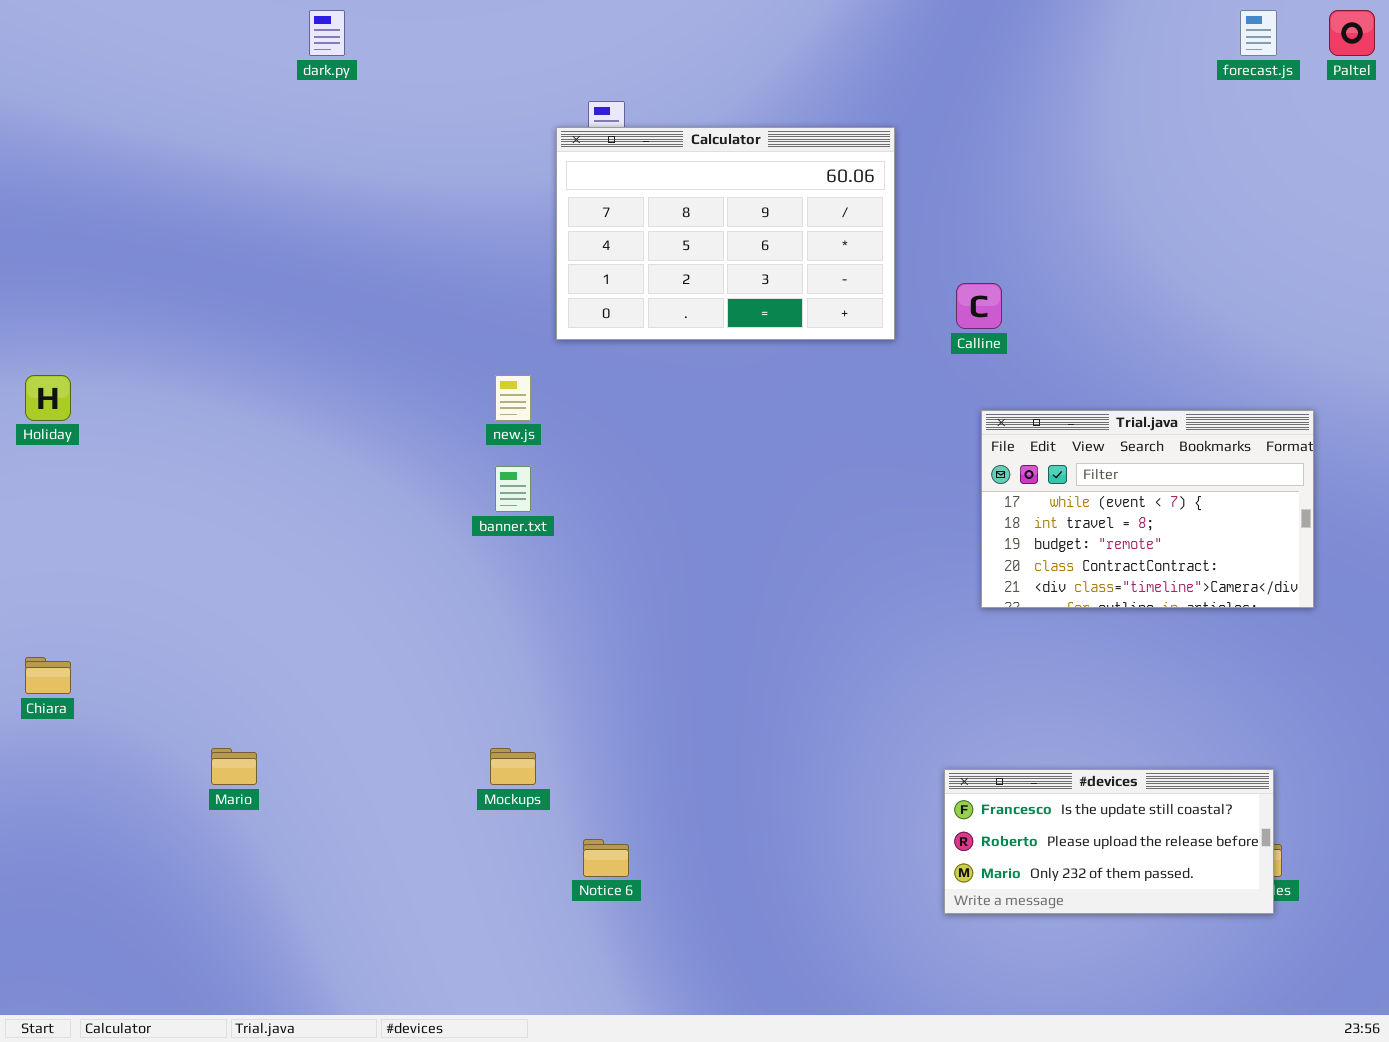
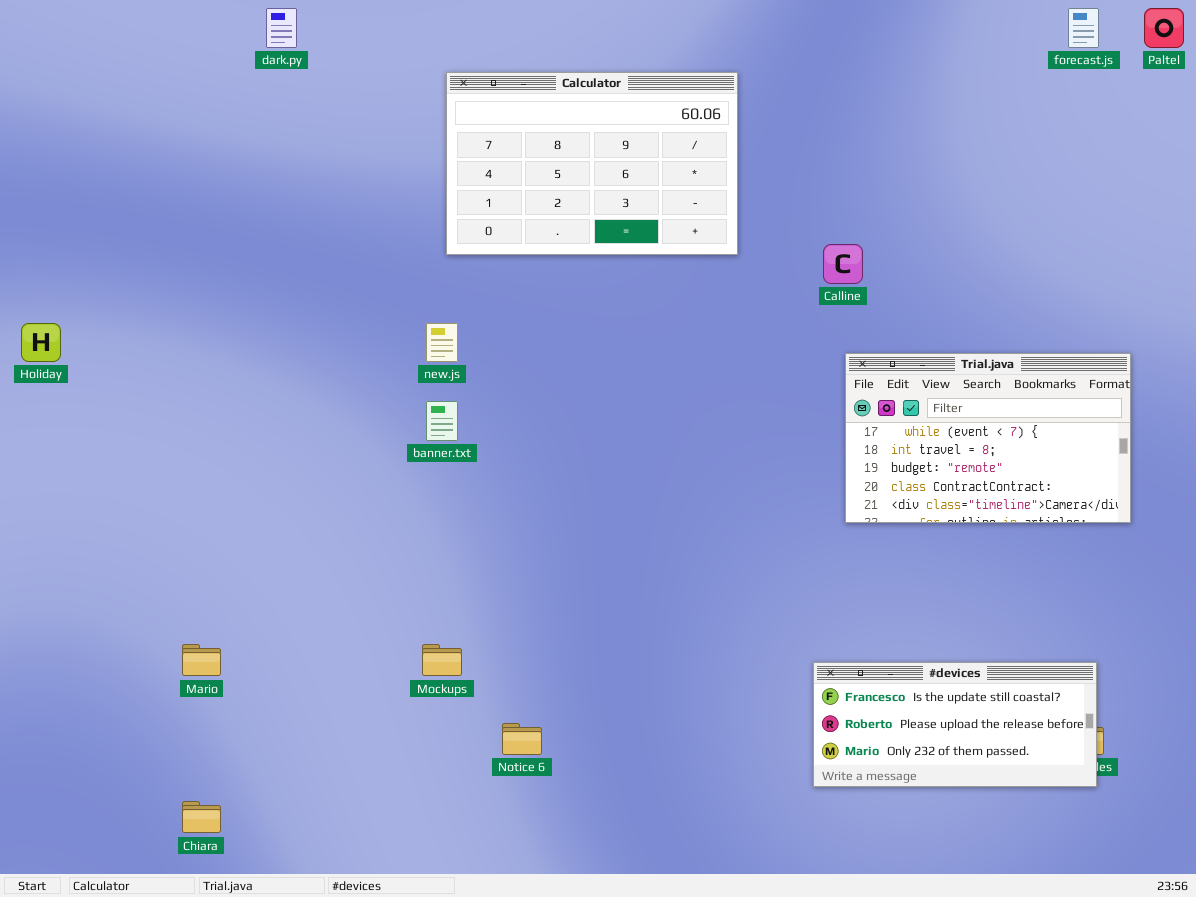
Calculator: [556,127,895,340] -> [446,72,738,255], moved
Chiara: [25,657,71,694] -> [182,801,221,833], moved

